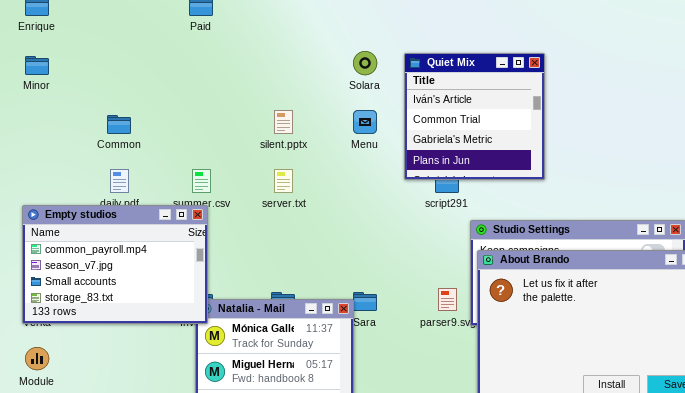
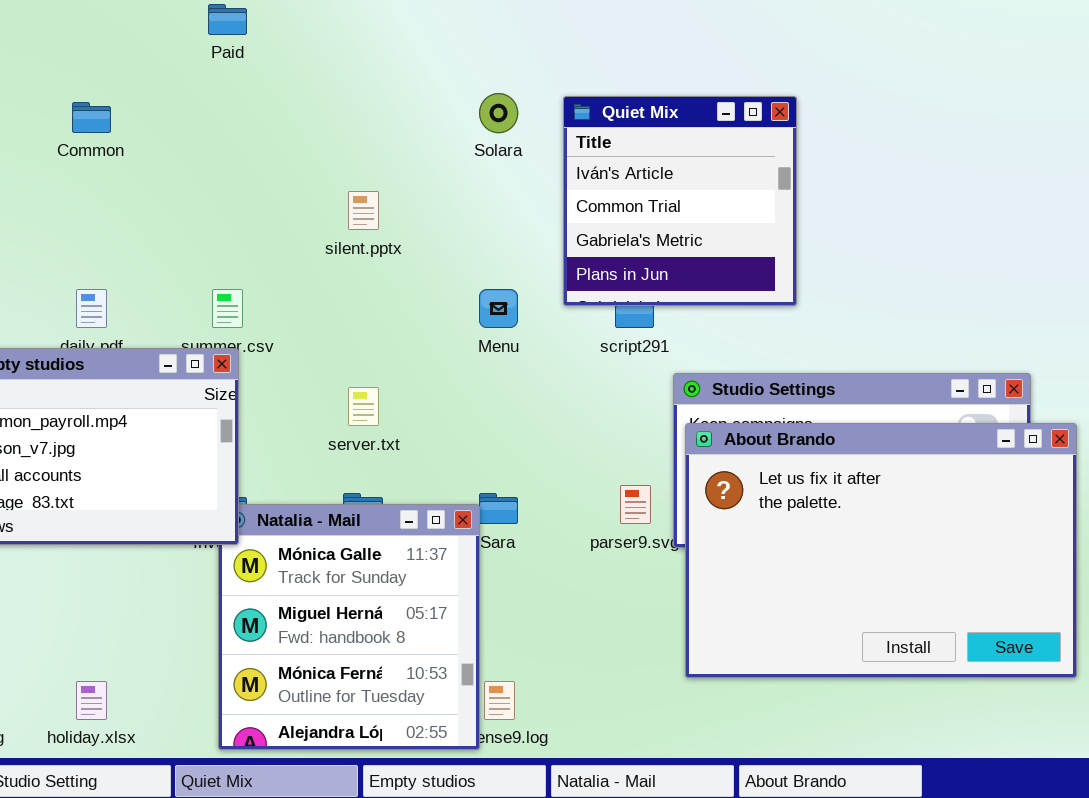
Menu: [353,110,377,134] -> [479,289,518,328], moved
Common: [107,115,131,134] -> [72,102,111,133], moved
server.txt: [274,169,293,193] -> [348,387,379,426], moved

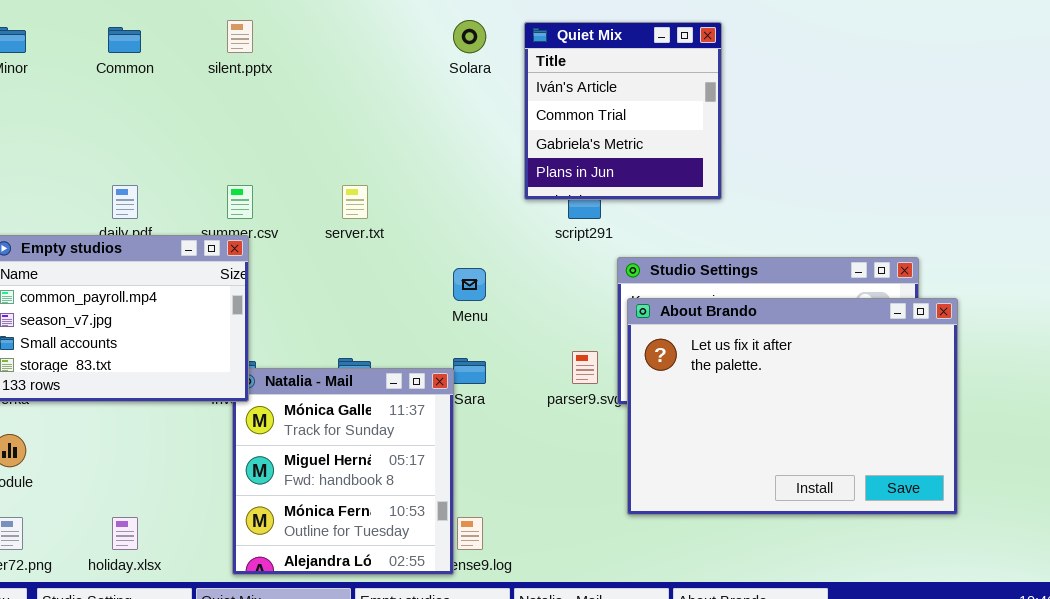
silent.pptx: [348,191,379,230] -> [227,20,253,53], moved
Menu: [479,289,518,328] -> [453,268,486,301], moved
server.txt: [348,387,379,426] -> [342,185,368,219], moved

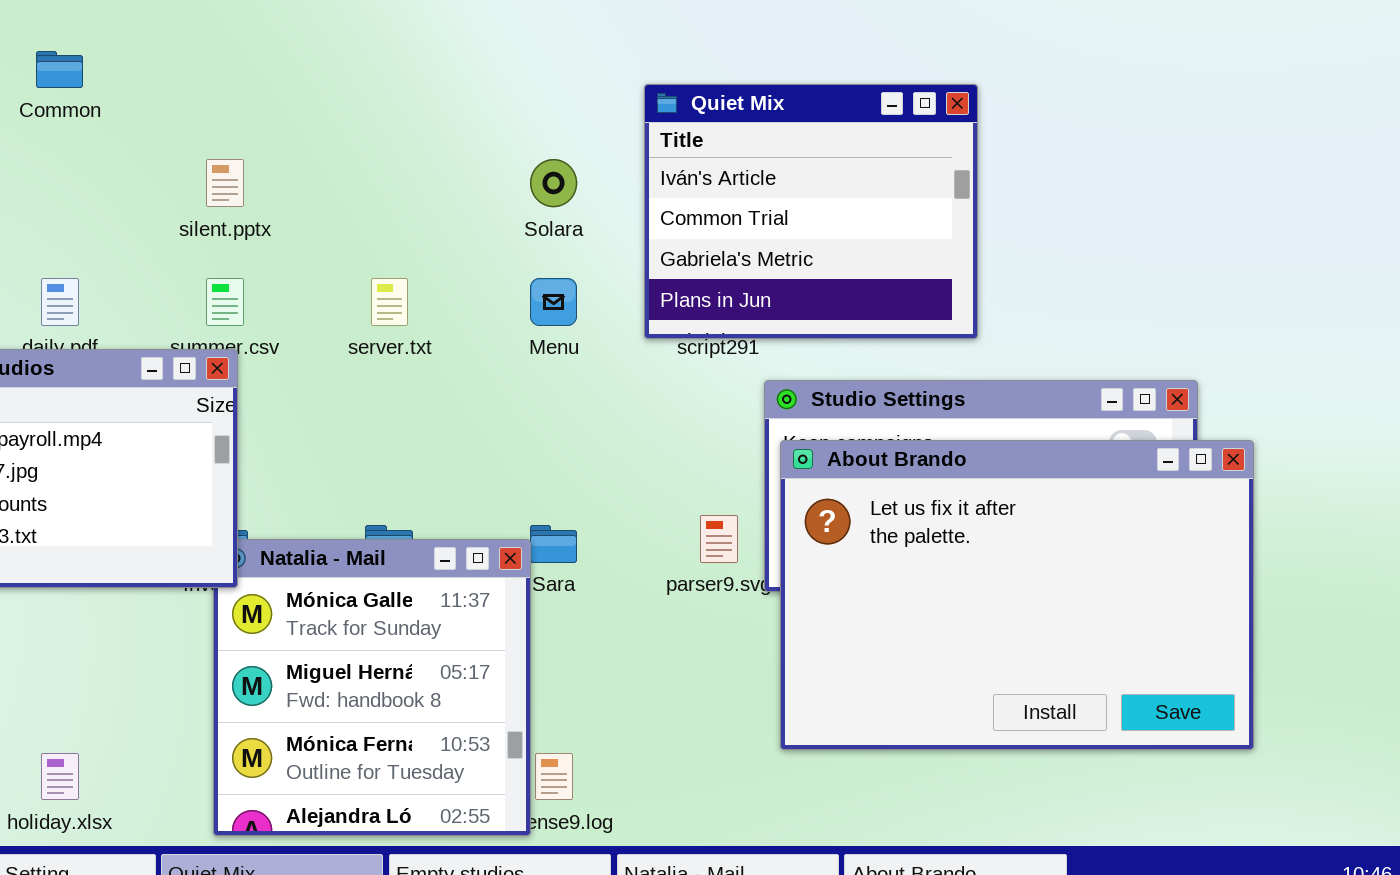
silent.pptx: [227,20,253,53] -> [206,159,244,207], moved
Solara: [453,20,486,53] -> [530,159,577,207], moved
Quiet Mix: [524,22,722,200] -> [644,84,978,339], moved, resized
Menu: [453,268,486,301] -> [530,278,577,326], moved

